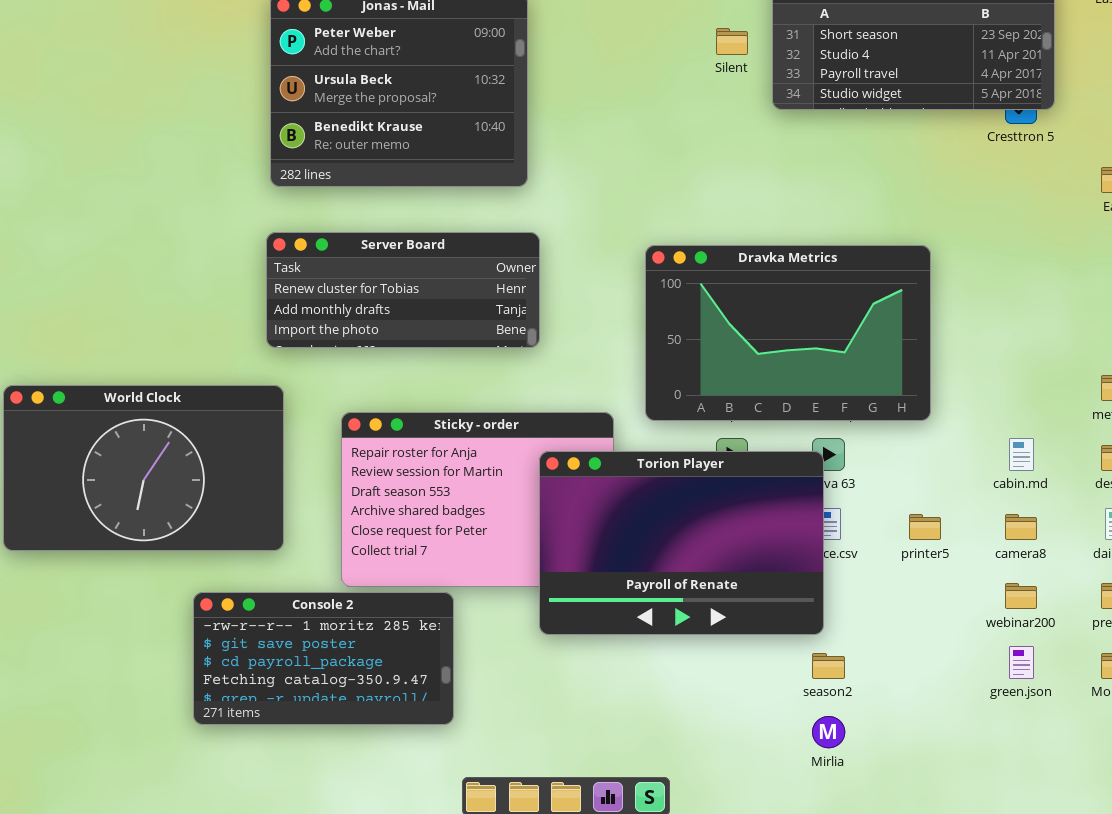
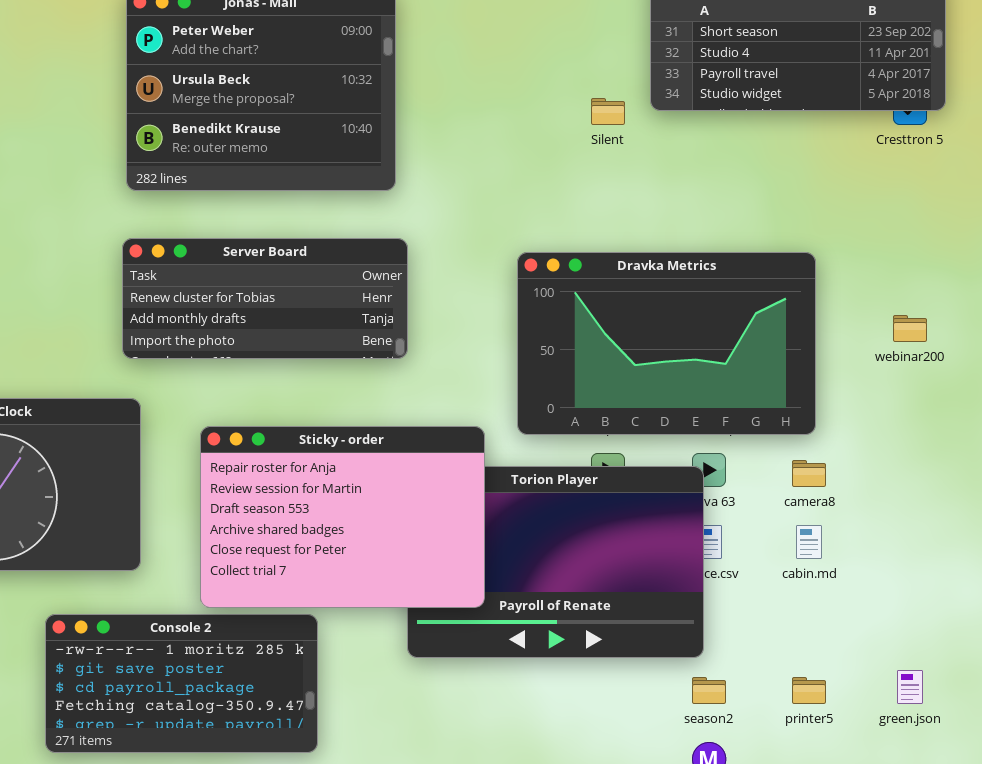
Silent: [716,28,748,55] -> [591,98,625,125], moved
Sticky - order: [341,412,614,587] -> [200,426,485,608], raised
cabin.md: [1009,438,1034,471] -> [796,525,822,559], moved
printer5: [909,514,941,540] -> [792,677,826,704], moved
camera8: [1005,514,1037,540] -> [792,460,826,487], moved
webinar200: [1005,583,1037,609] -> [893,315,927,342], moved

